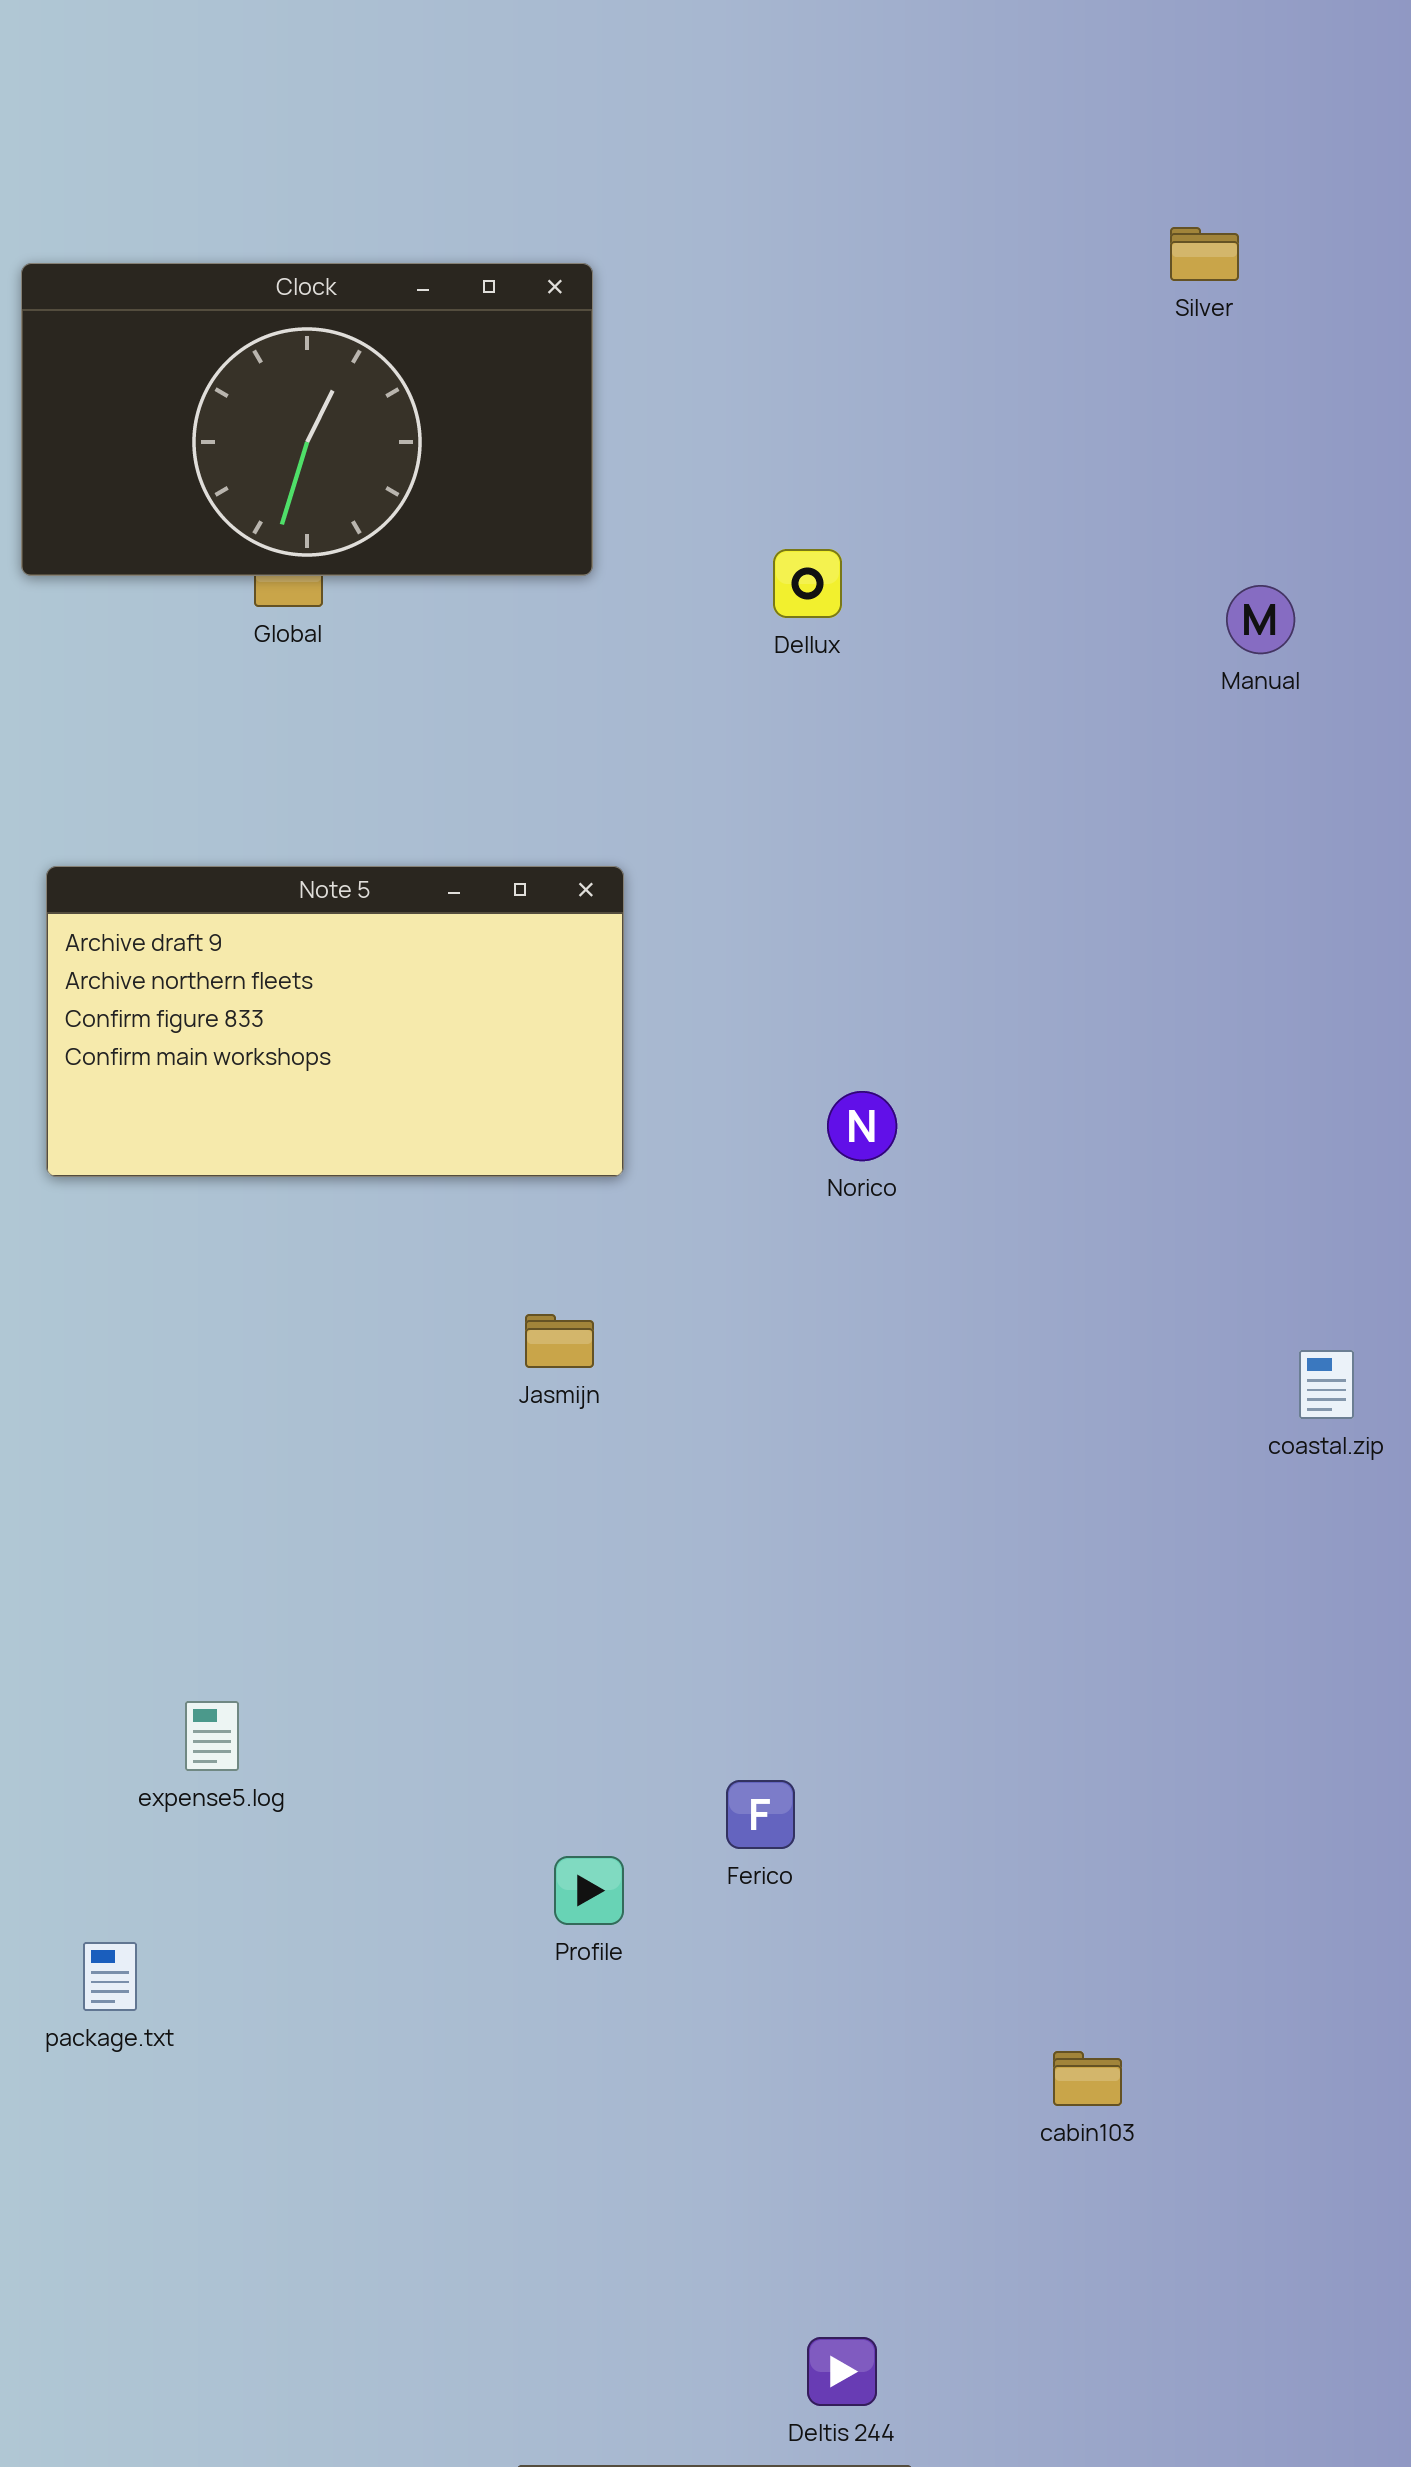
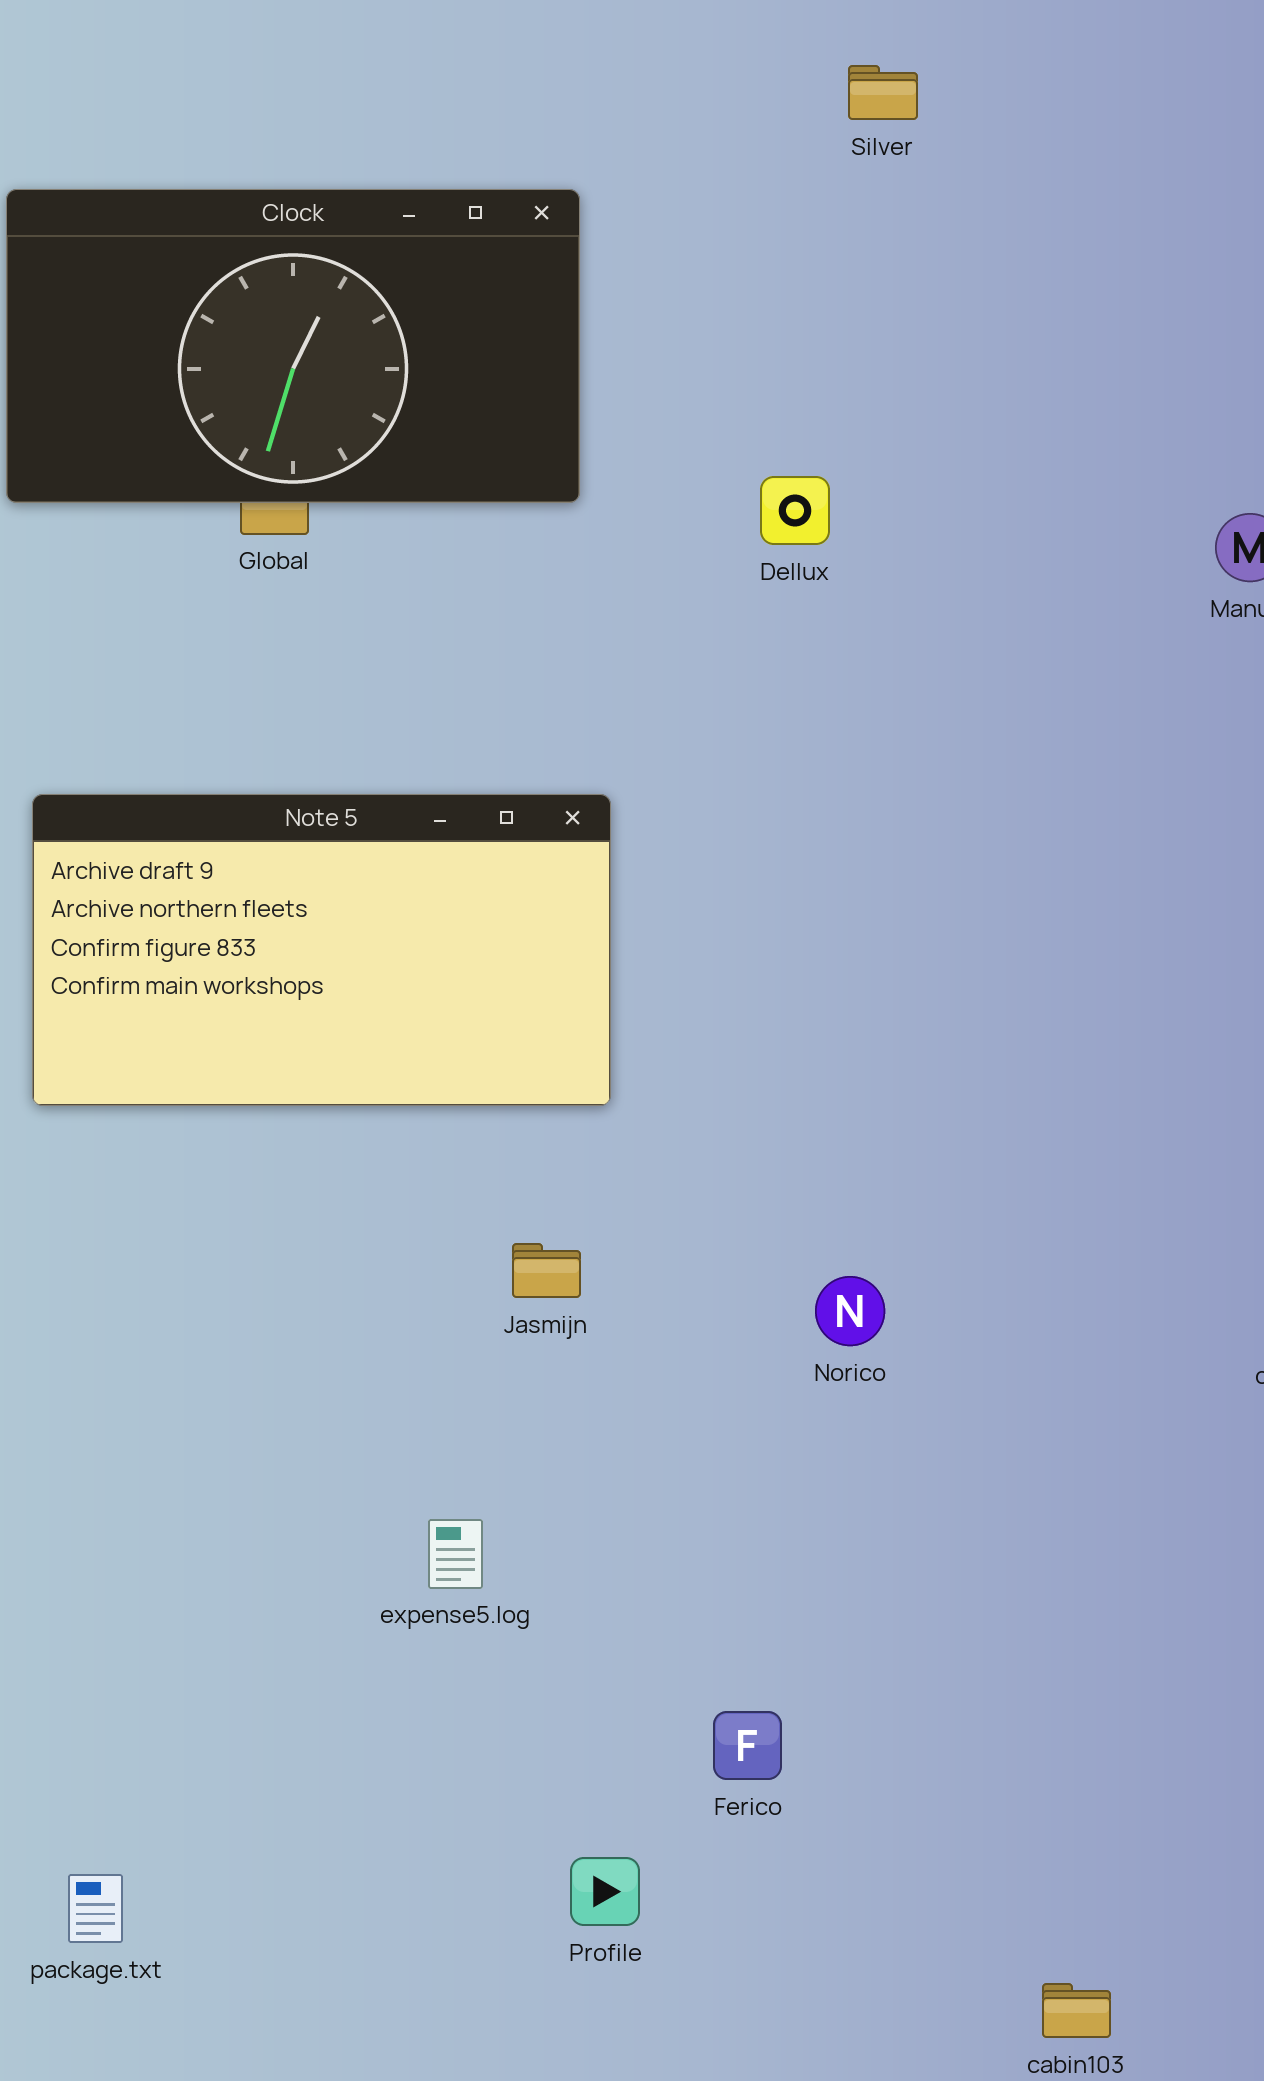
Silver: [1170,227,1239,281] -> [848,65,918,120], moved
Norico: [827,1091,897,1161] -> [815,1276,885,1346], moved
expense5.log: [185,1701,239,1771] -> [428,1519,483,1589], moved
Profile: [554,1856,624,1925] -> [570,1857,640,1926], moved

